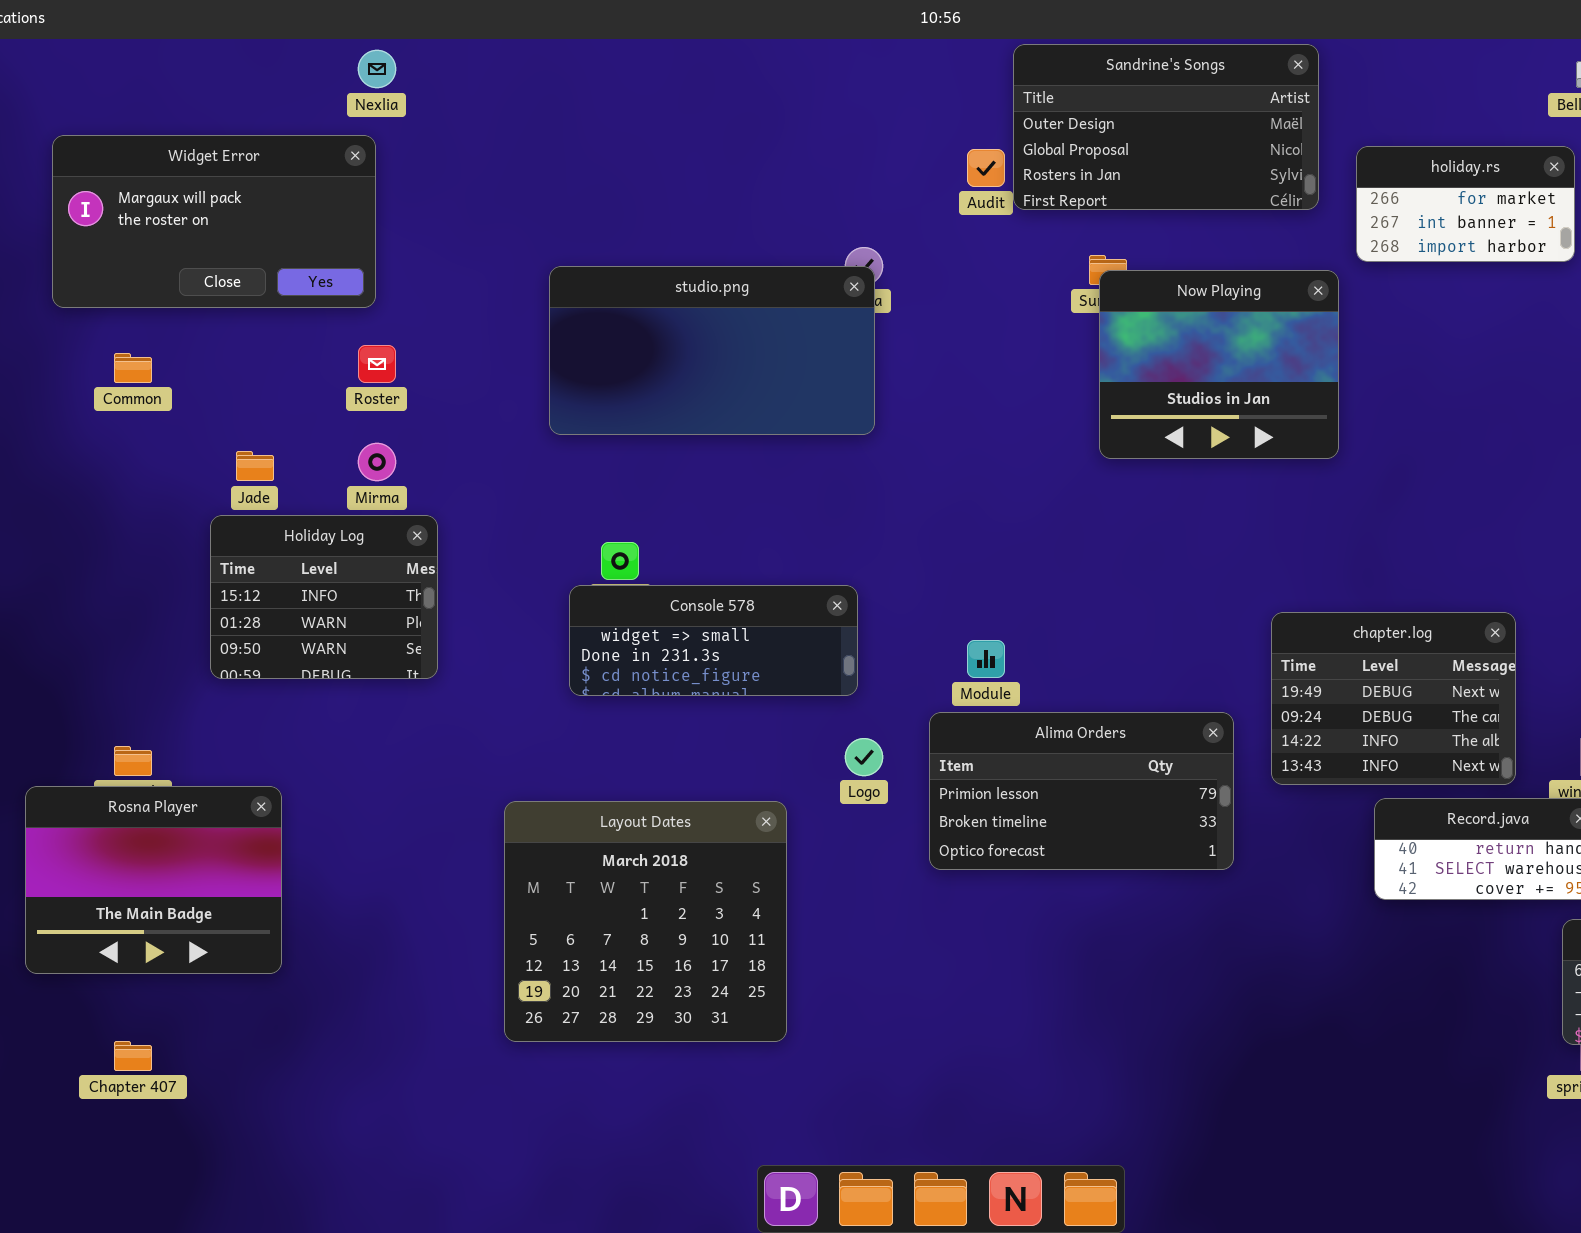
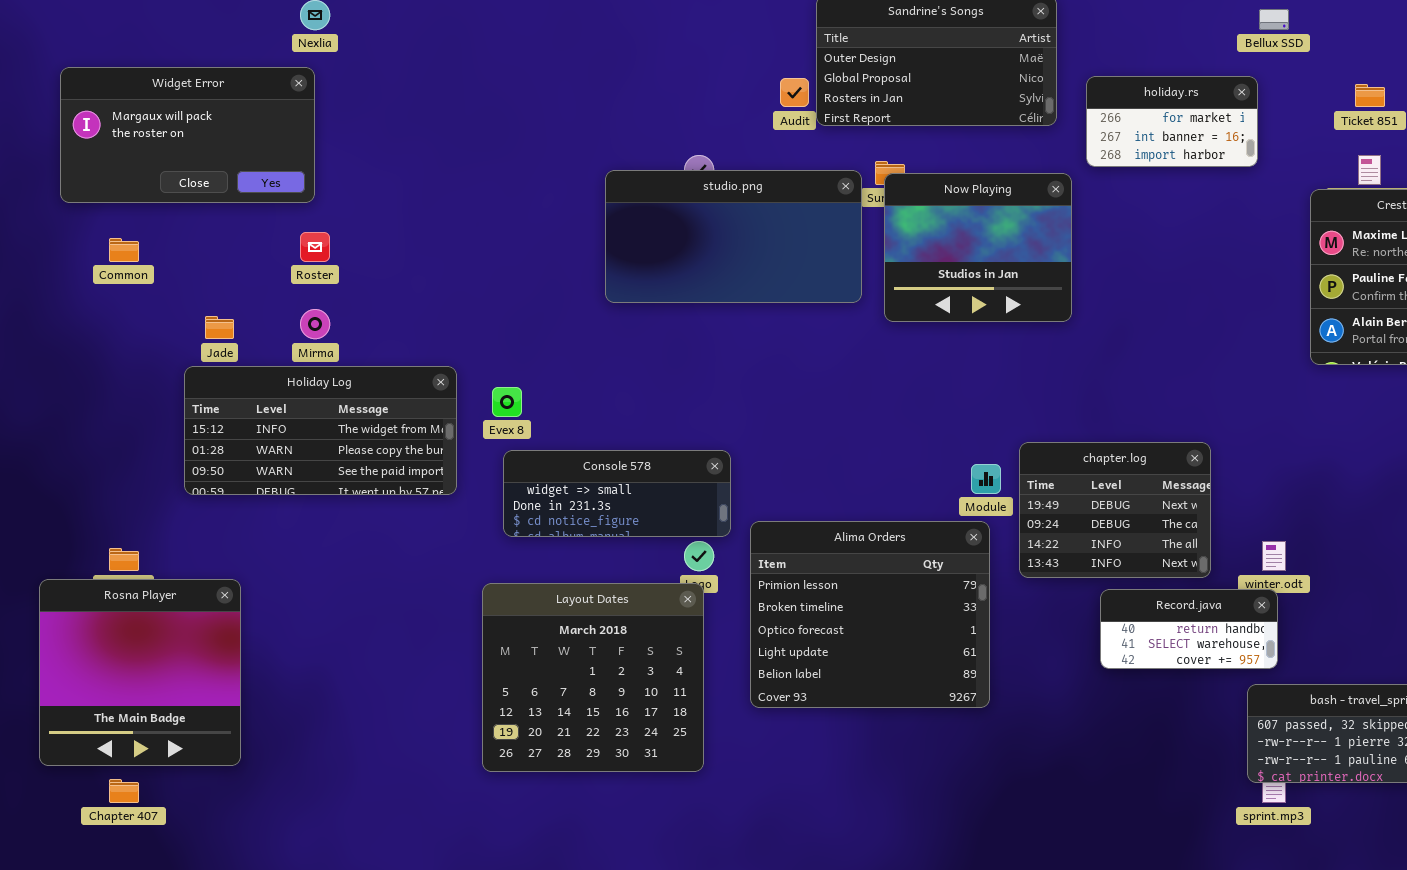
studio.png: [549,266,875,435] -> [605,170,862,303], moved
Holiday Log: [210,515,438,679] -> [184,366,457,495], resized
Console 578: [569,585,858,696] -> [503,450,731,537], moved
Module: [967,640,1005,678] -> [971,464,1001,494], moved
Alima Orders: [929,712,1234,870] -> [750,521,990,708], resized
Rosna Player: [25,786,282,974] -> [39,579,241,766], resized
Layout Dates: [504,801,787,1042] -> [482,583,704,772], moved

